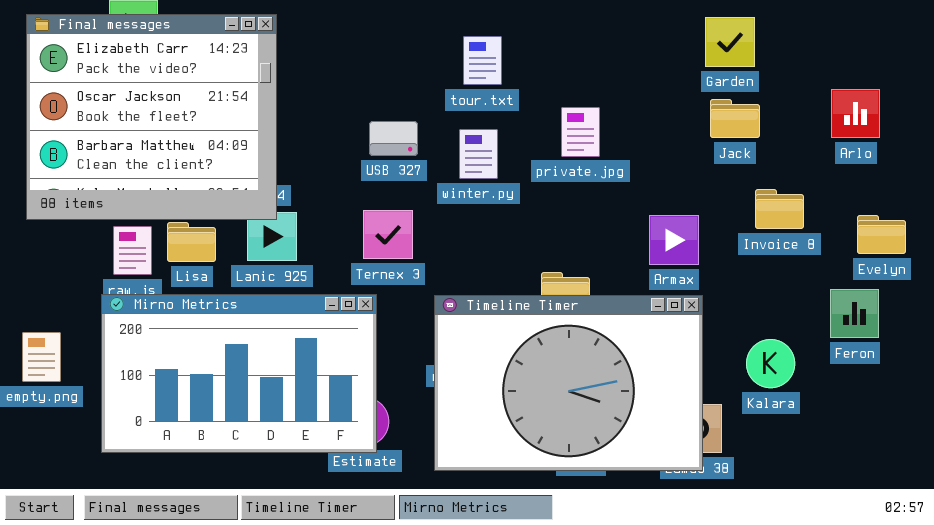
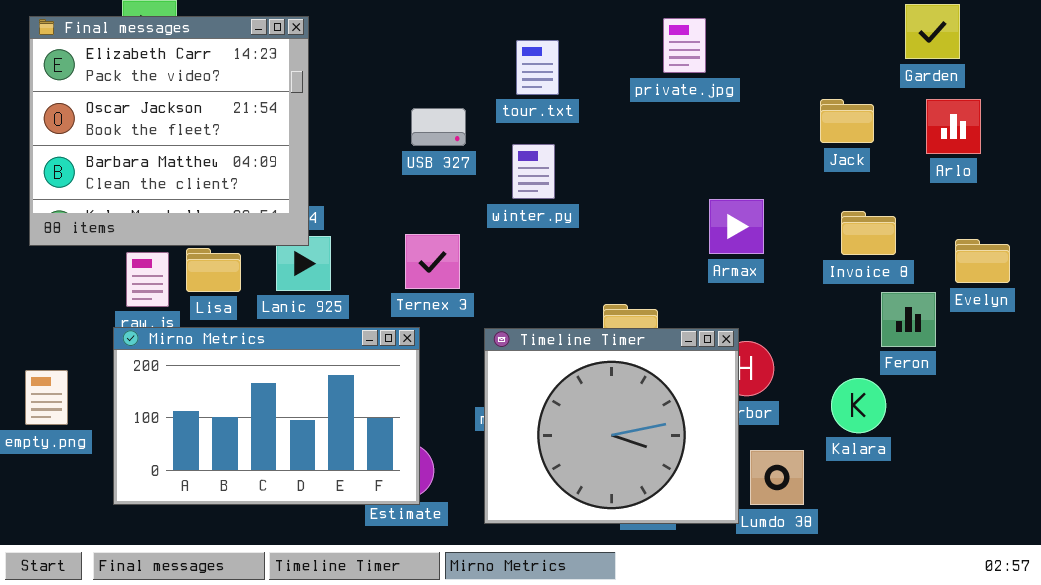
Garden: [705,17,755,67] -> [905,4,960,59], moved
Jack: [710,99,760,138] -> [820,99,874,143], moved
private.jpg: [561,107,600,157] -> [663,18,706,73], moved
USB 327: [369,121,418,156] -> [411,108,466,146], moved
Armax: [649,215,699,265] -> [709,199,764,254], moved
Feron: [830,289,879,338] -> [881,292,936,347], moved
Timeline Timer: [434,295,703,471] -> [484,328,739,524], resized

